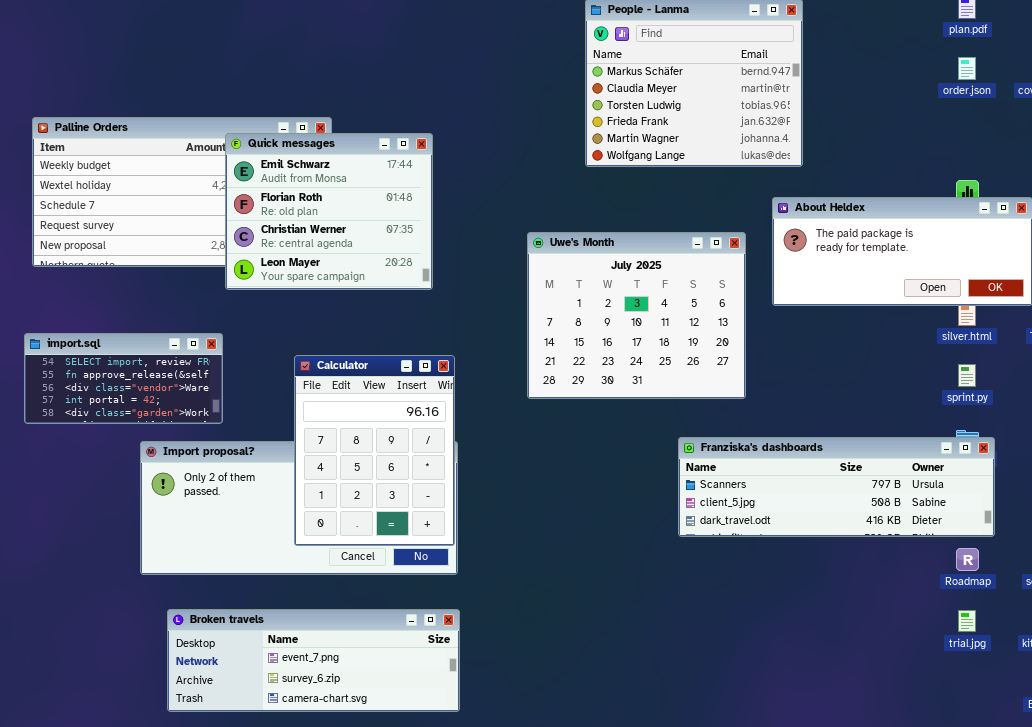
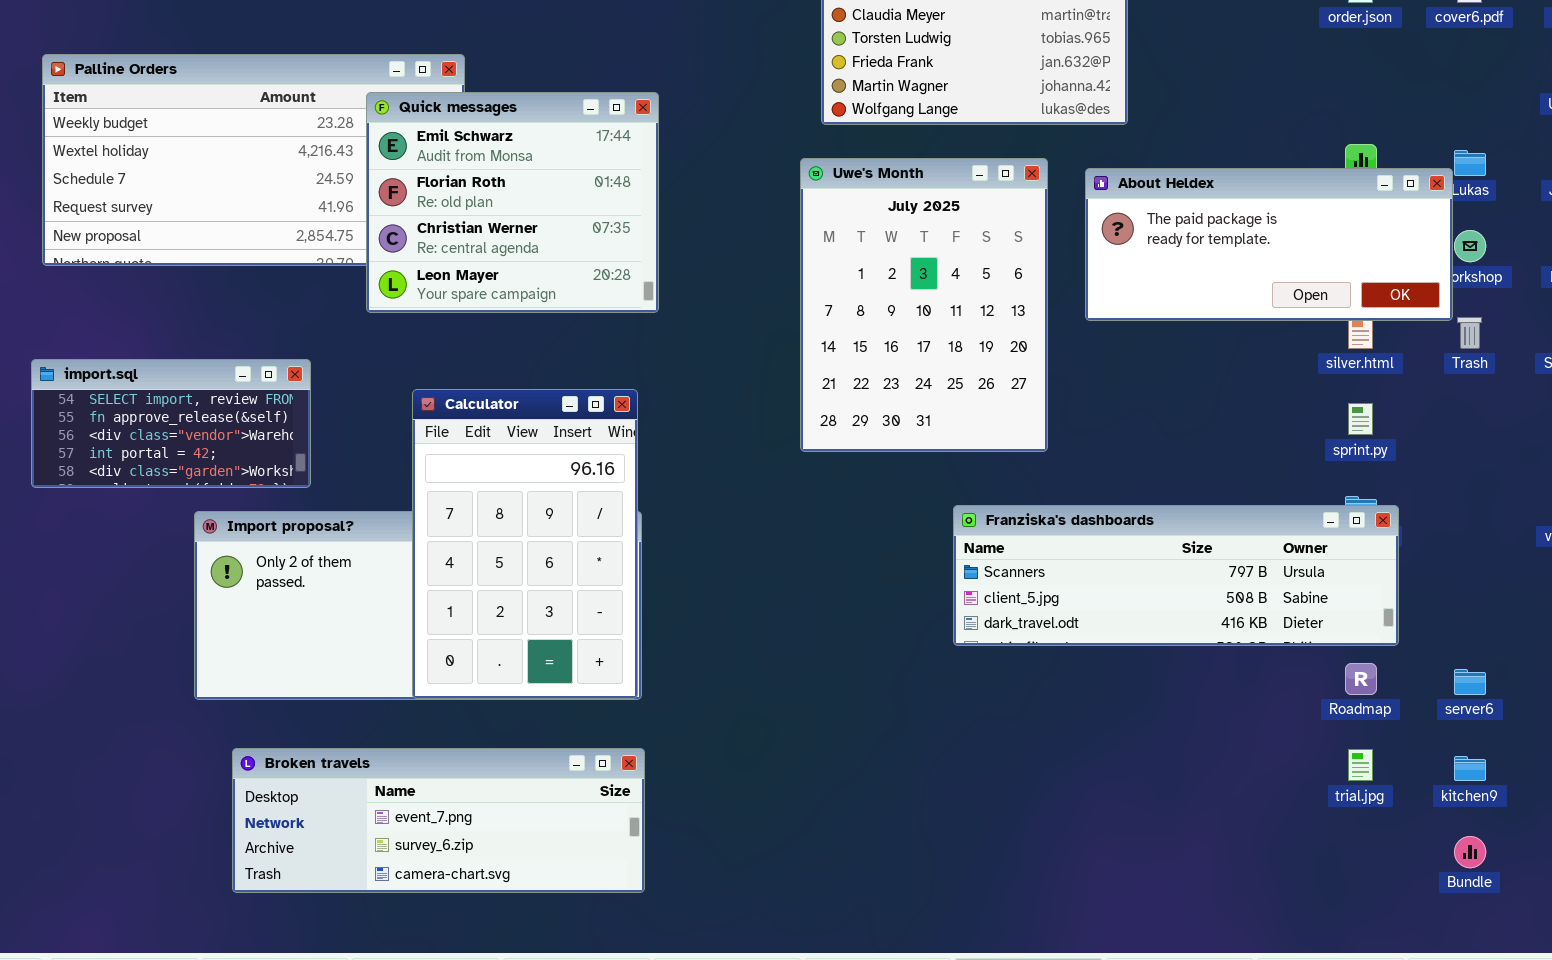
Quick messages: [225,133,433,290] -> [366,92,659,313], moved
Uwe's Month: [527,232,746,399] -> [800,158,1048,452], resized
Calculator: [294,355,455,546] -> [412,389,638,699], resized

